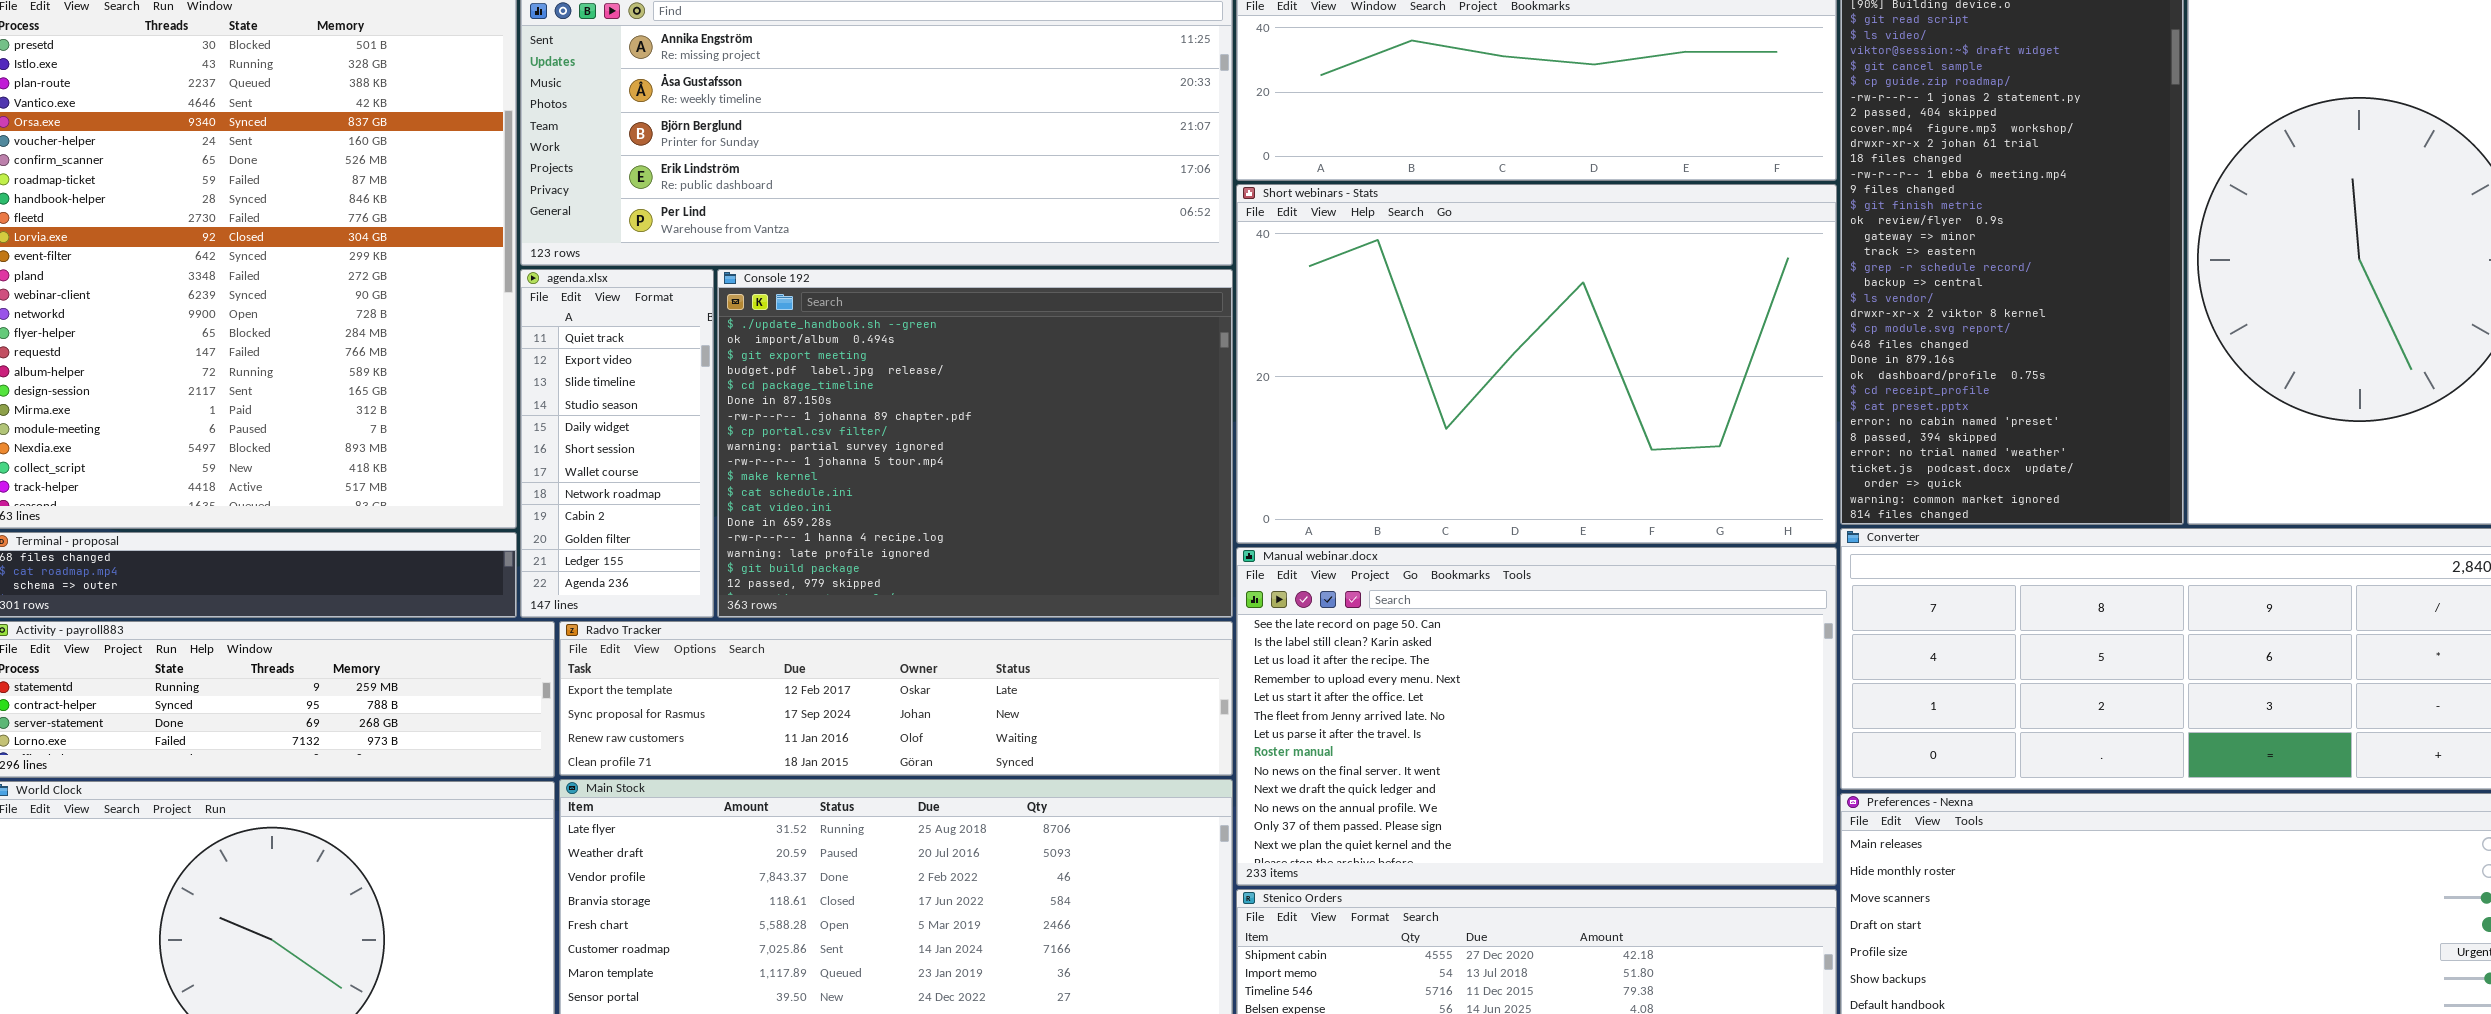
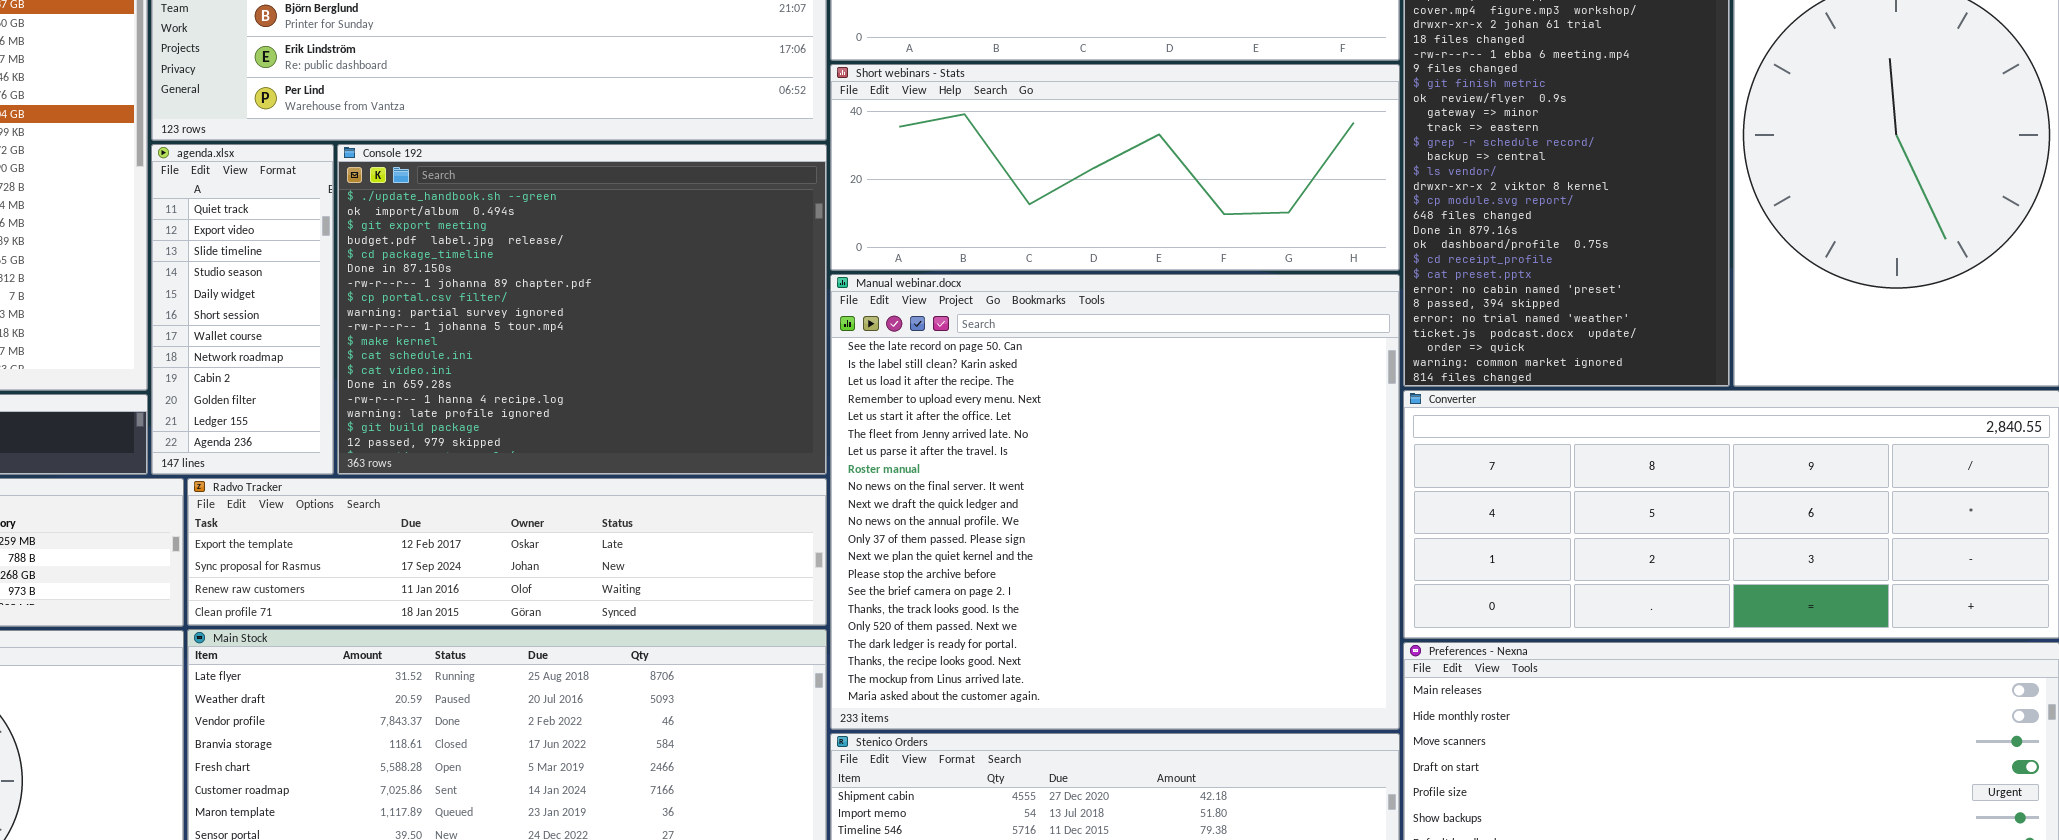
Short webinars - Stats: [1236,184,1837,544] -> [830,64,1400,271], resized
Manual webinar.docx: [1236,547,1837,886] -> [830,274,1400,730], resized

